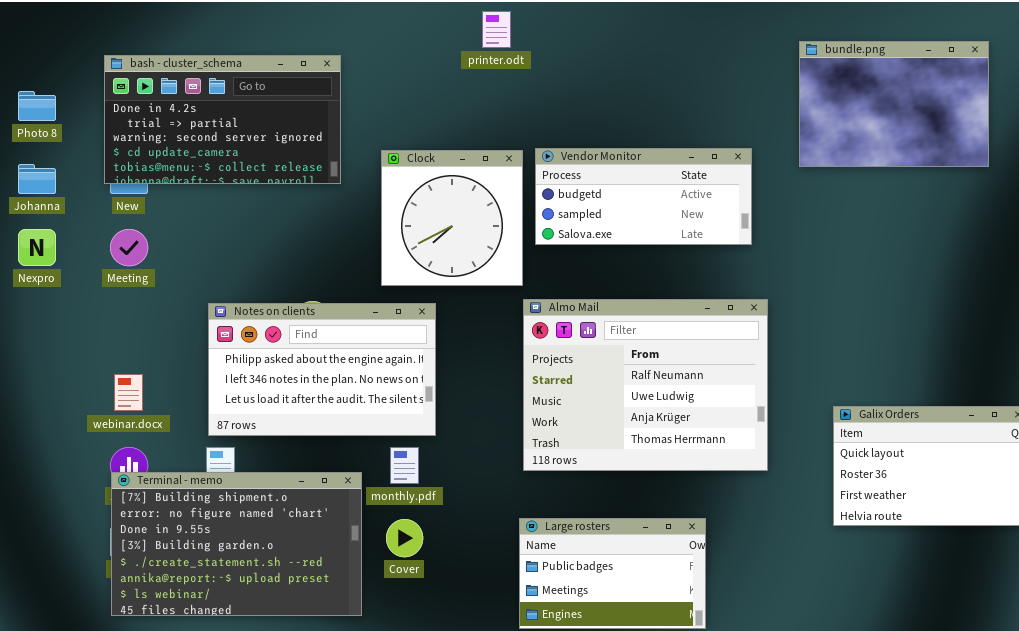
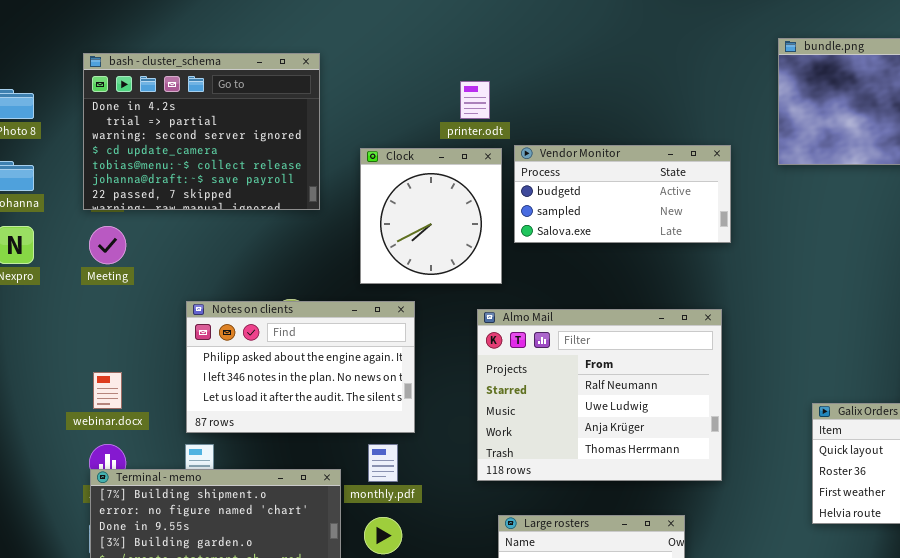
printer.odt: [482,11,511,48] -> [460,81,490,119], moved
bash - cluster_schema: [104,55,341,184] -> [83,53,320,210], resized
Almo Mail: [523,299,768,471] -> [477,309,722,481], moved

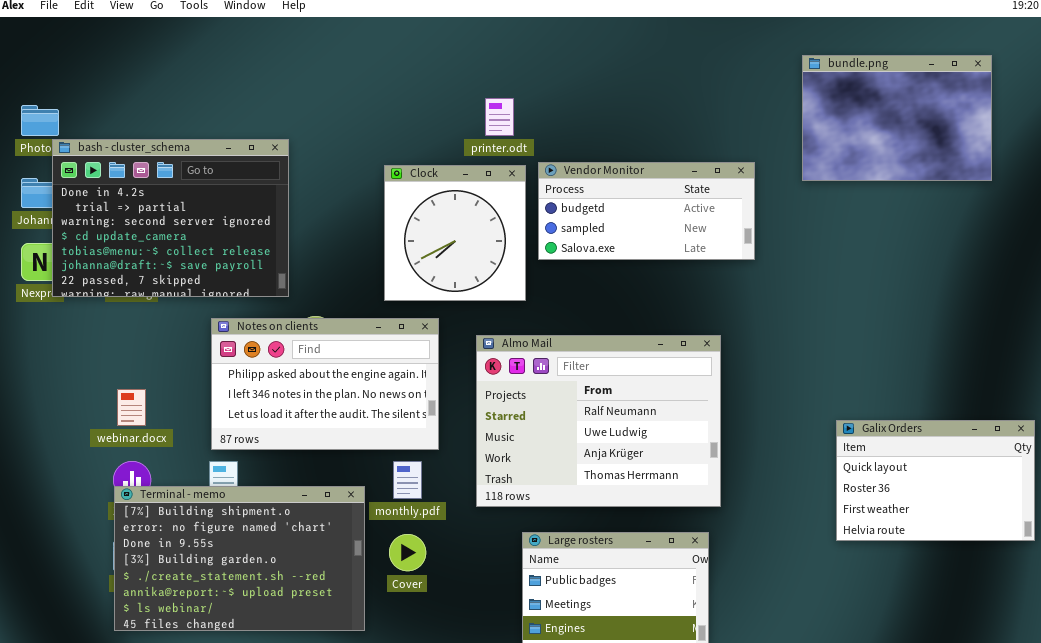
bash - cluster_schema: [83,53,320,210] -> [52,139,289,297], moved
Almo Mail: [477,309,722,481] -> [476,335,721,507], moved

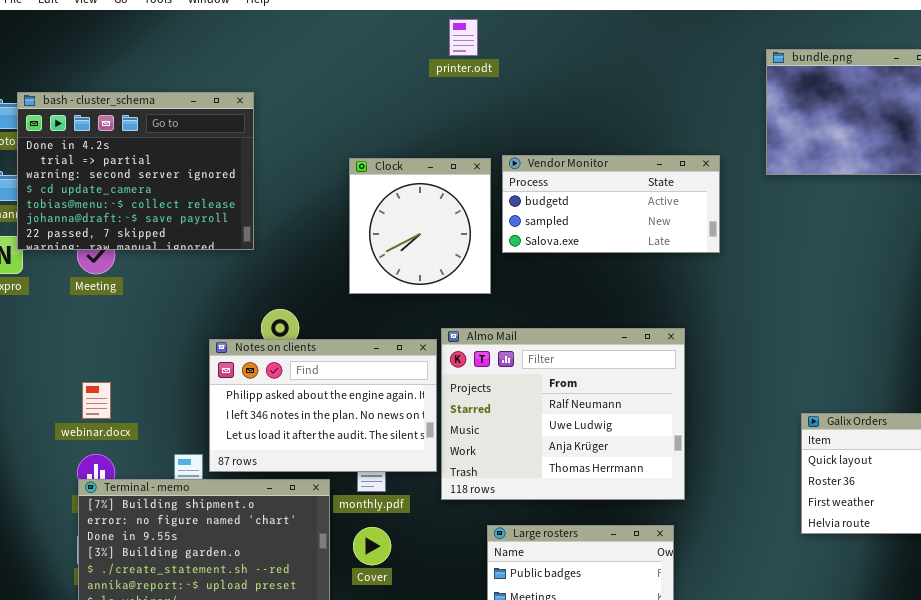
printer.odt: [485,98,514,136] -> [449,19,478,56], moved
bash - cluster_schema: [52,139,289,297] -> [17,92,254,250], moved
Notes on clients: [211,318,439,450] -> [209,339,437,472], moved

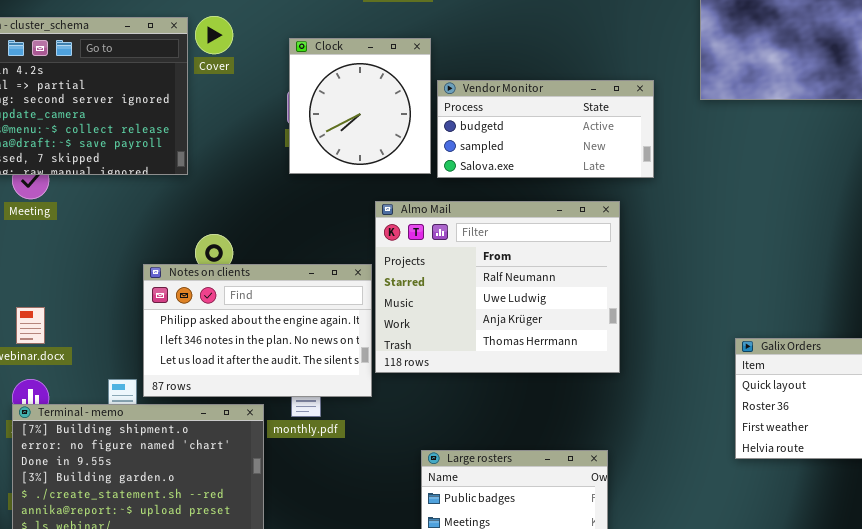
Clock: [349,158,491,294] -> [289,38,431,174], moved
Almo Mail: [441,328,685,500] -> [375,201,620,373], moved
Cover: [353,527,391,565] -> [195,16,233,54], moved

